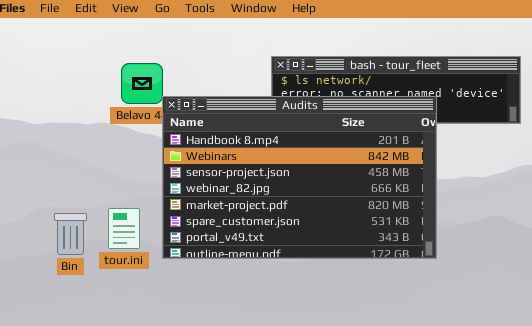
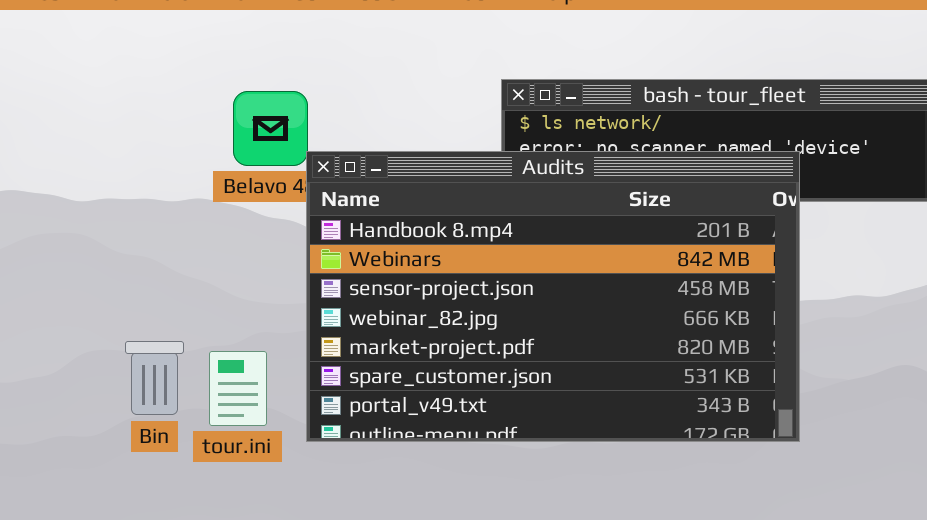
Bin: [54,213,87,255] -> [125,341,184,415], moved

